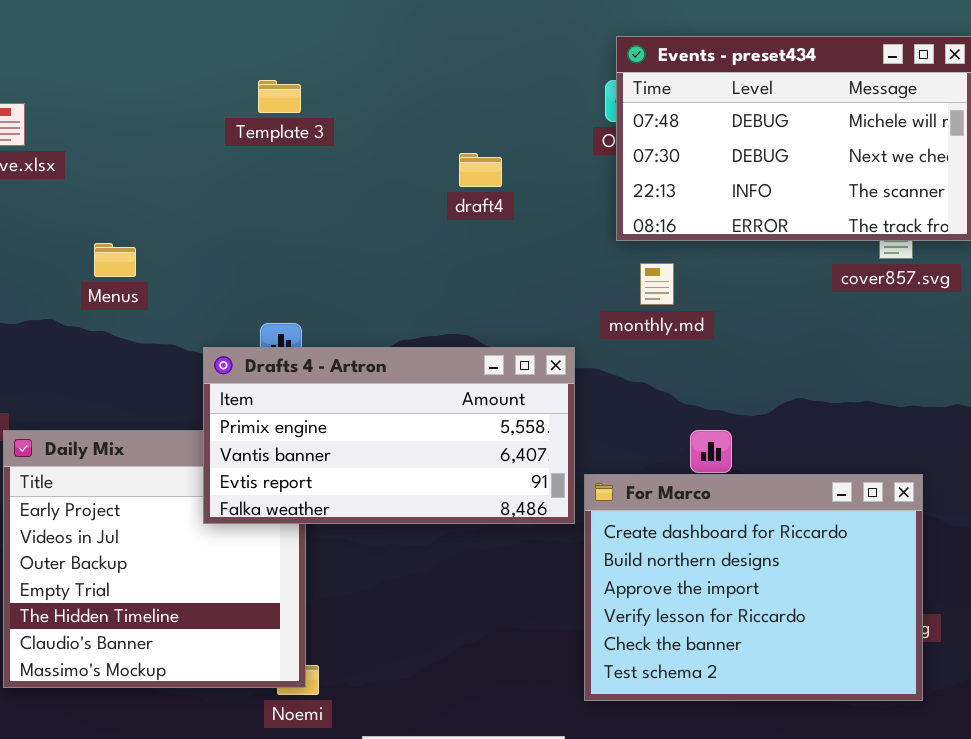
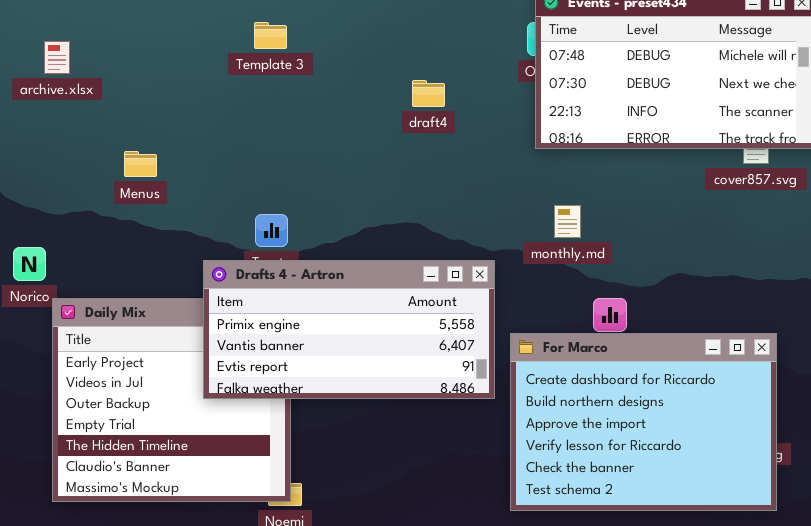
monthly.md: [640,263,674,305] -> [554,205,581,238], moved
Drafts 4 - Artron: [203,347,575,524] -> [203,260,495,399], moved

